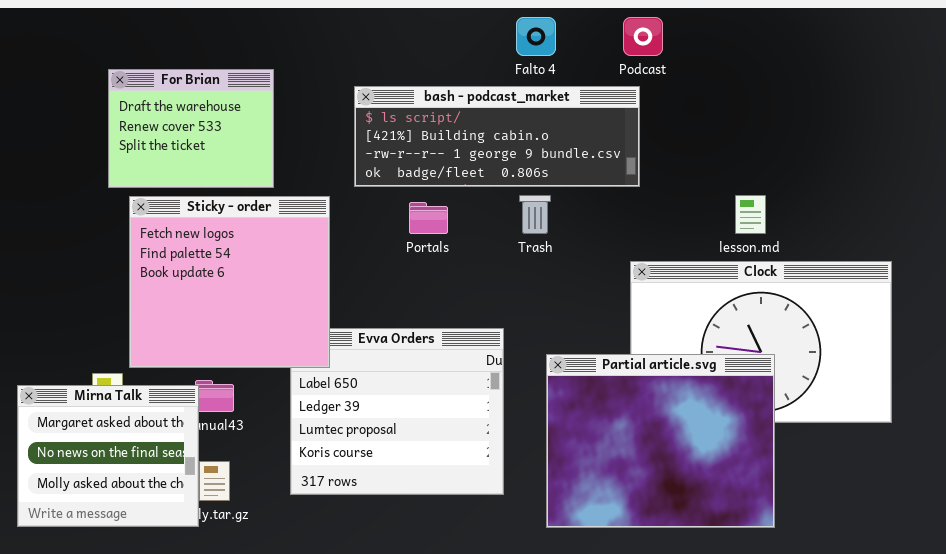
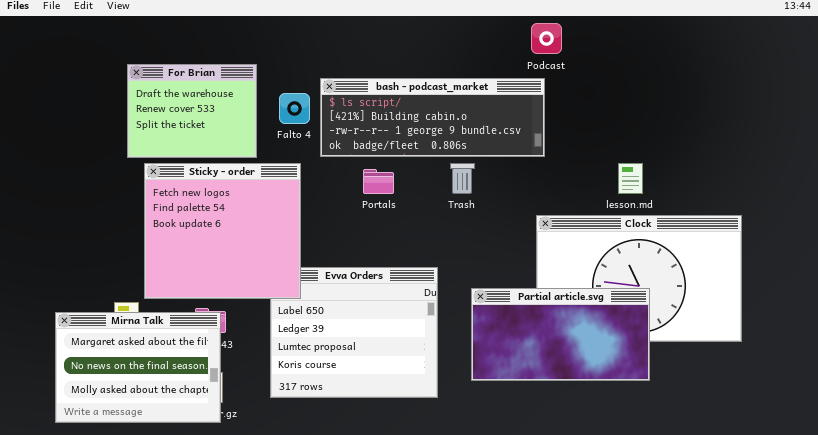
Falto 4: [516,17,556,56] -> [279,93,310,124], moved
Partial article.svg: [546,354,775,528] -> [471,288,650,381], resized
Mirna Talk: [17,385,199,527] -> [55,312,221,423], resized

